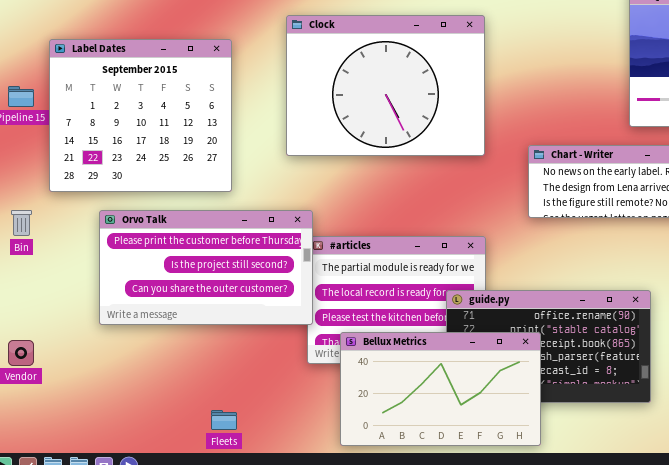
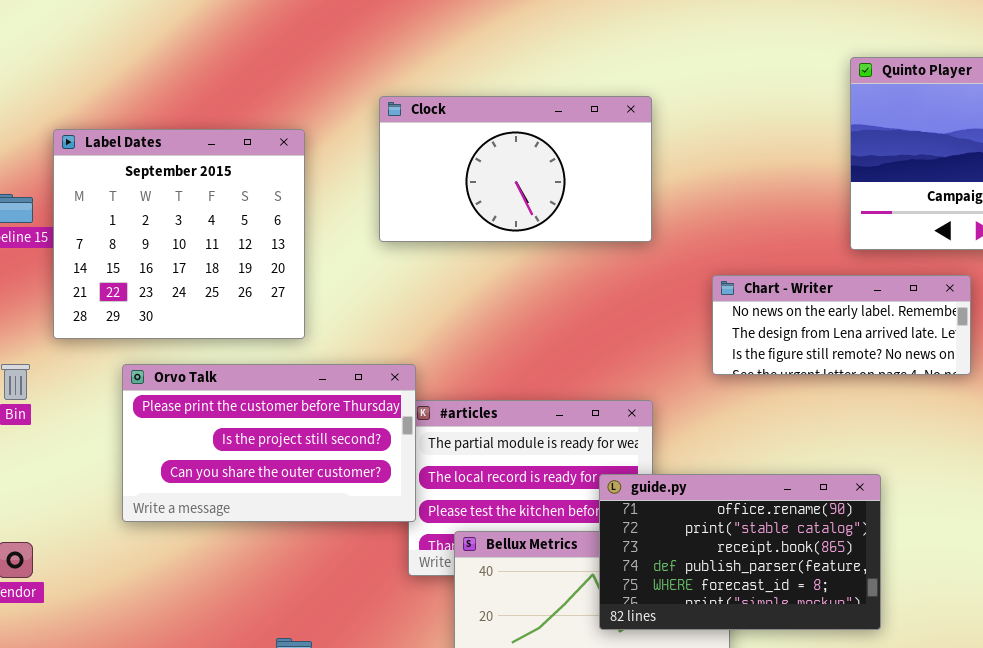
Clock: [286,15,485,156] -> [379,96,652,242], resized
guide.py: [446,290,651,403] -> [599,474,881,630], raised

